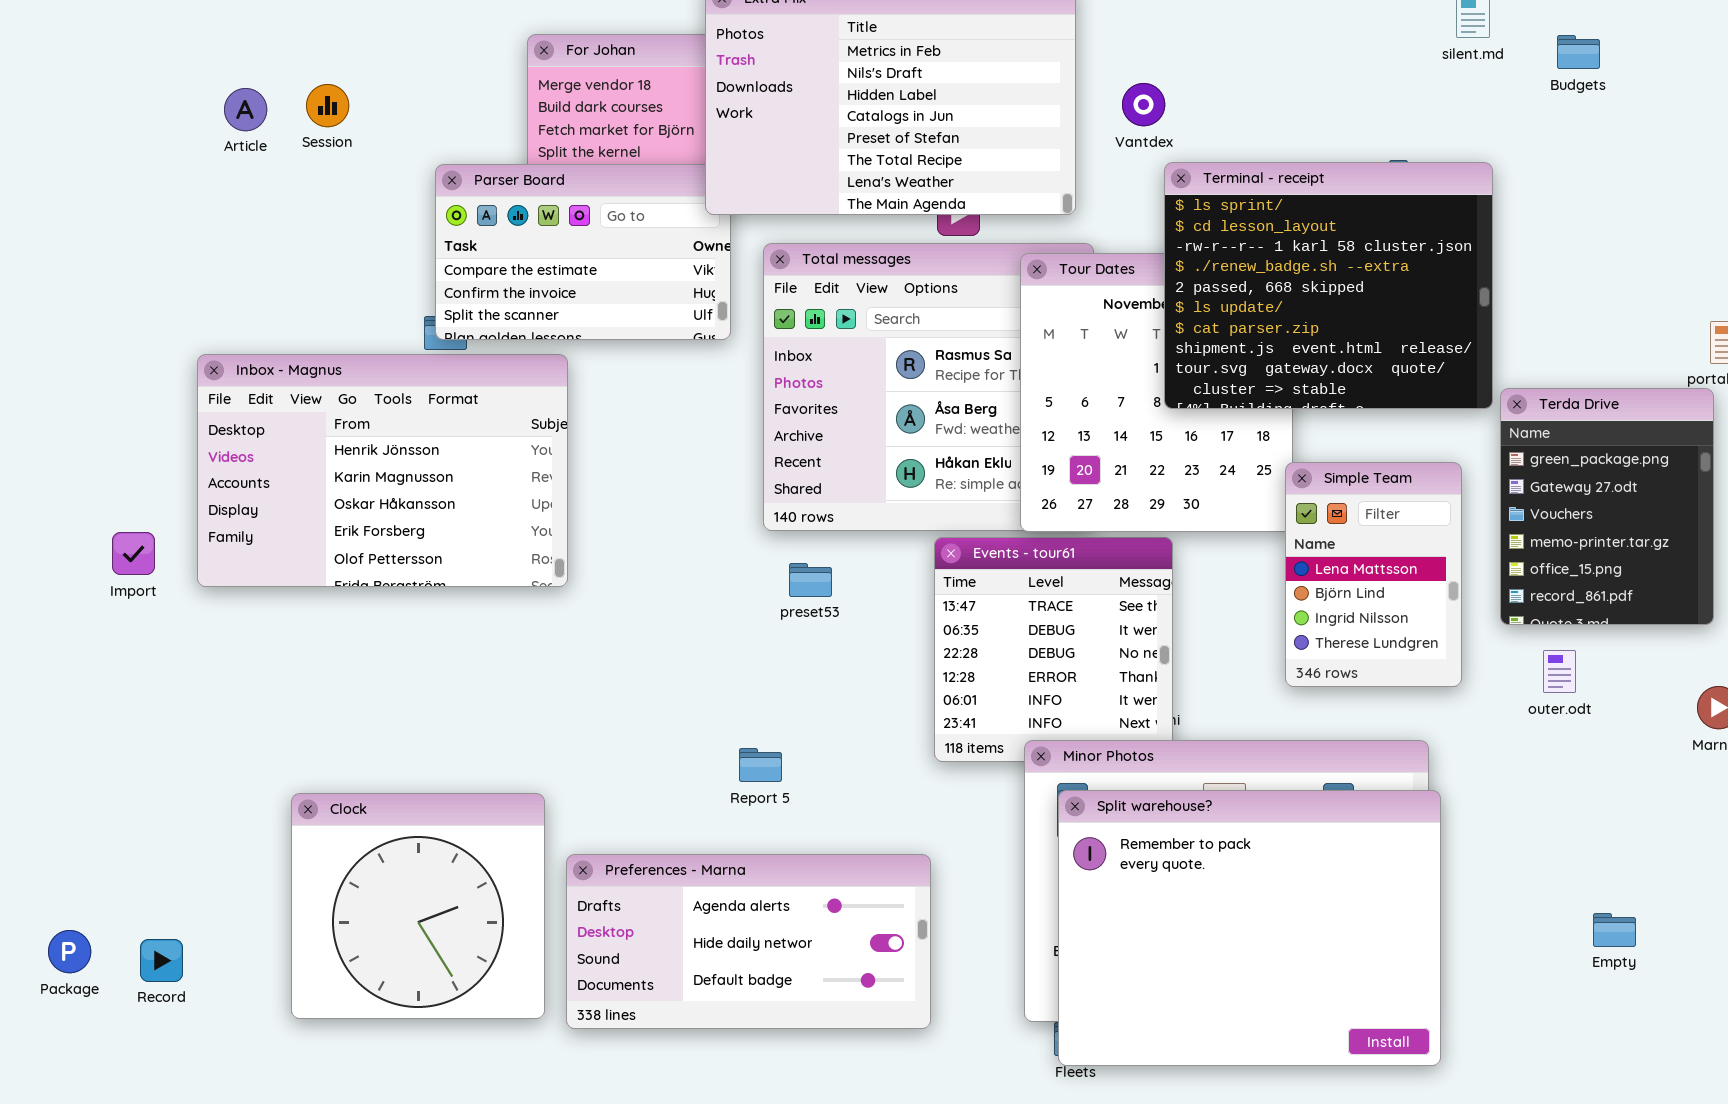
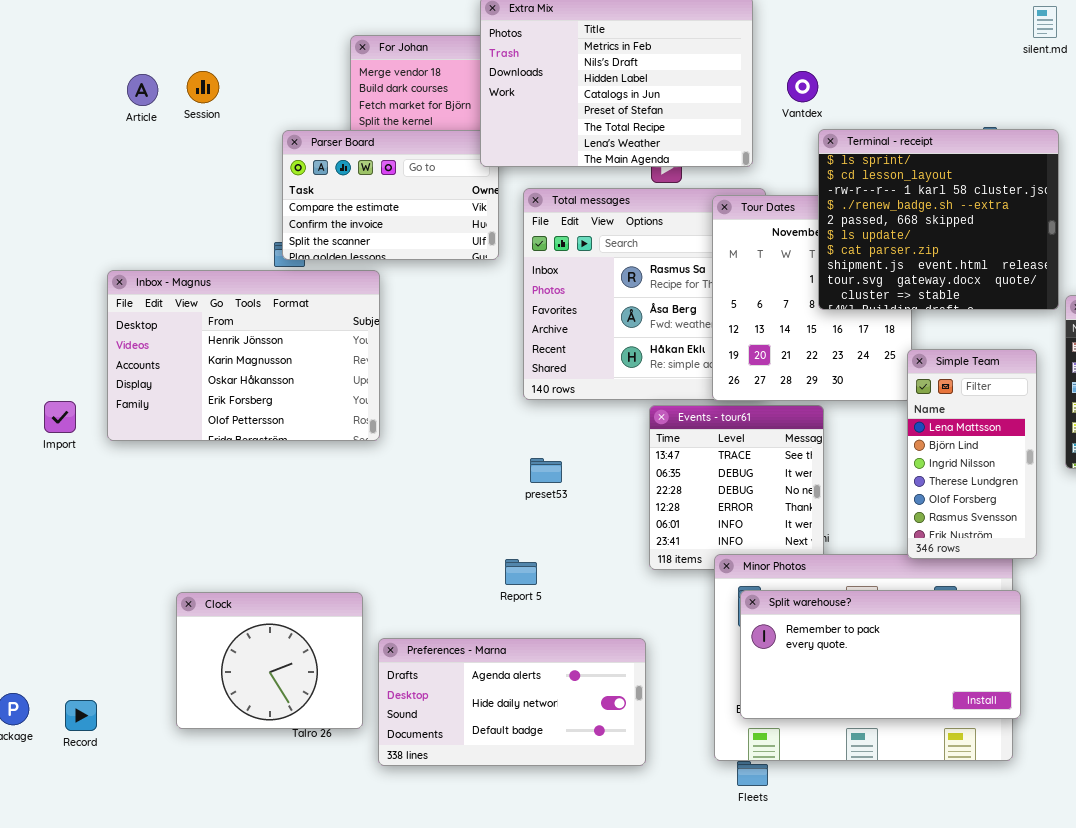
Simple Team: [1285,462,1462,687] -> [907,349,1037,559], resized
preset53: [789,563,832,597] -> [530,458,562,483], moved
Split warehouse?: [1058,790,1441,1066] -> [740,590,1021,719], resized
Clock: [291,793,545,1019] -> [176,592,363,729], resized

